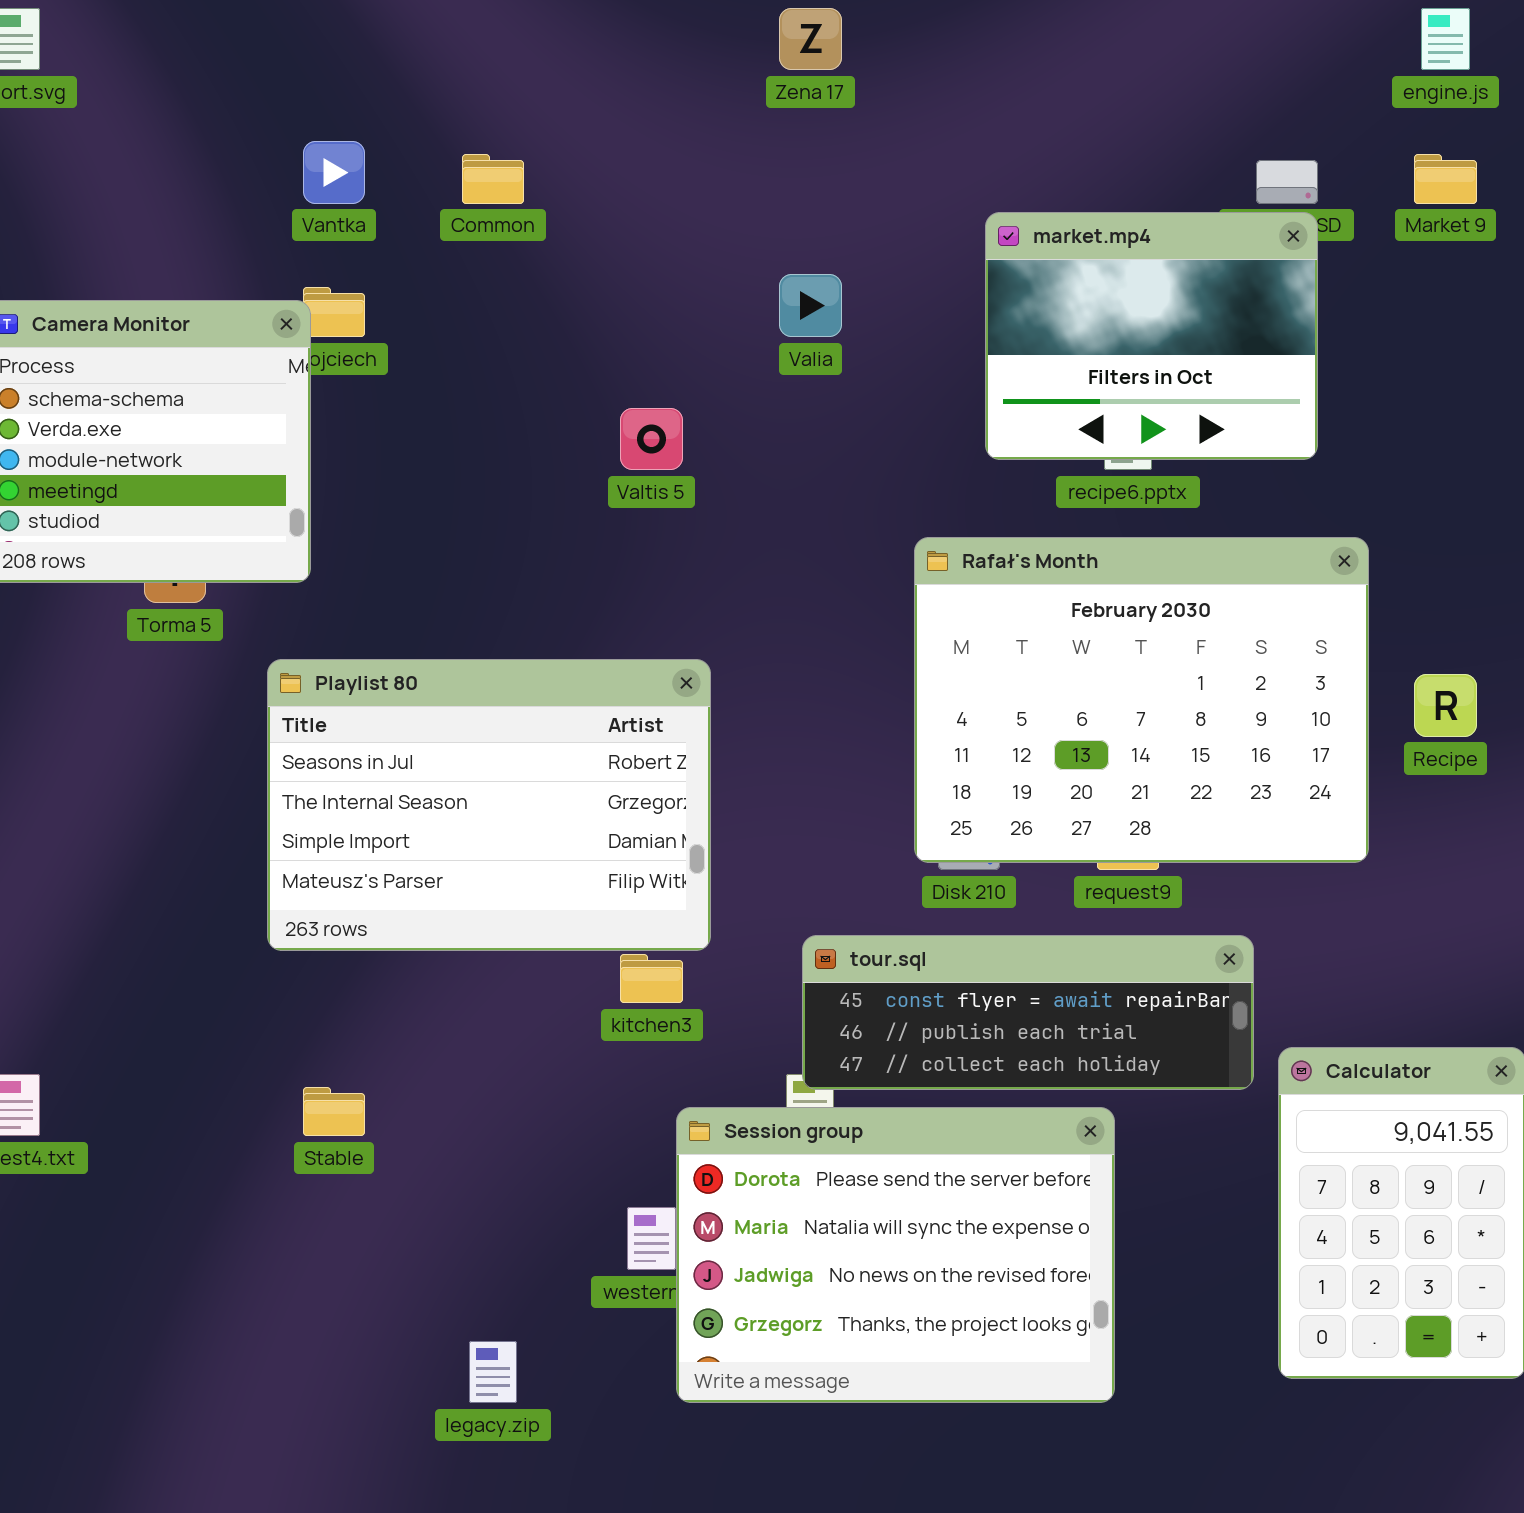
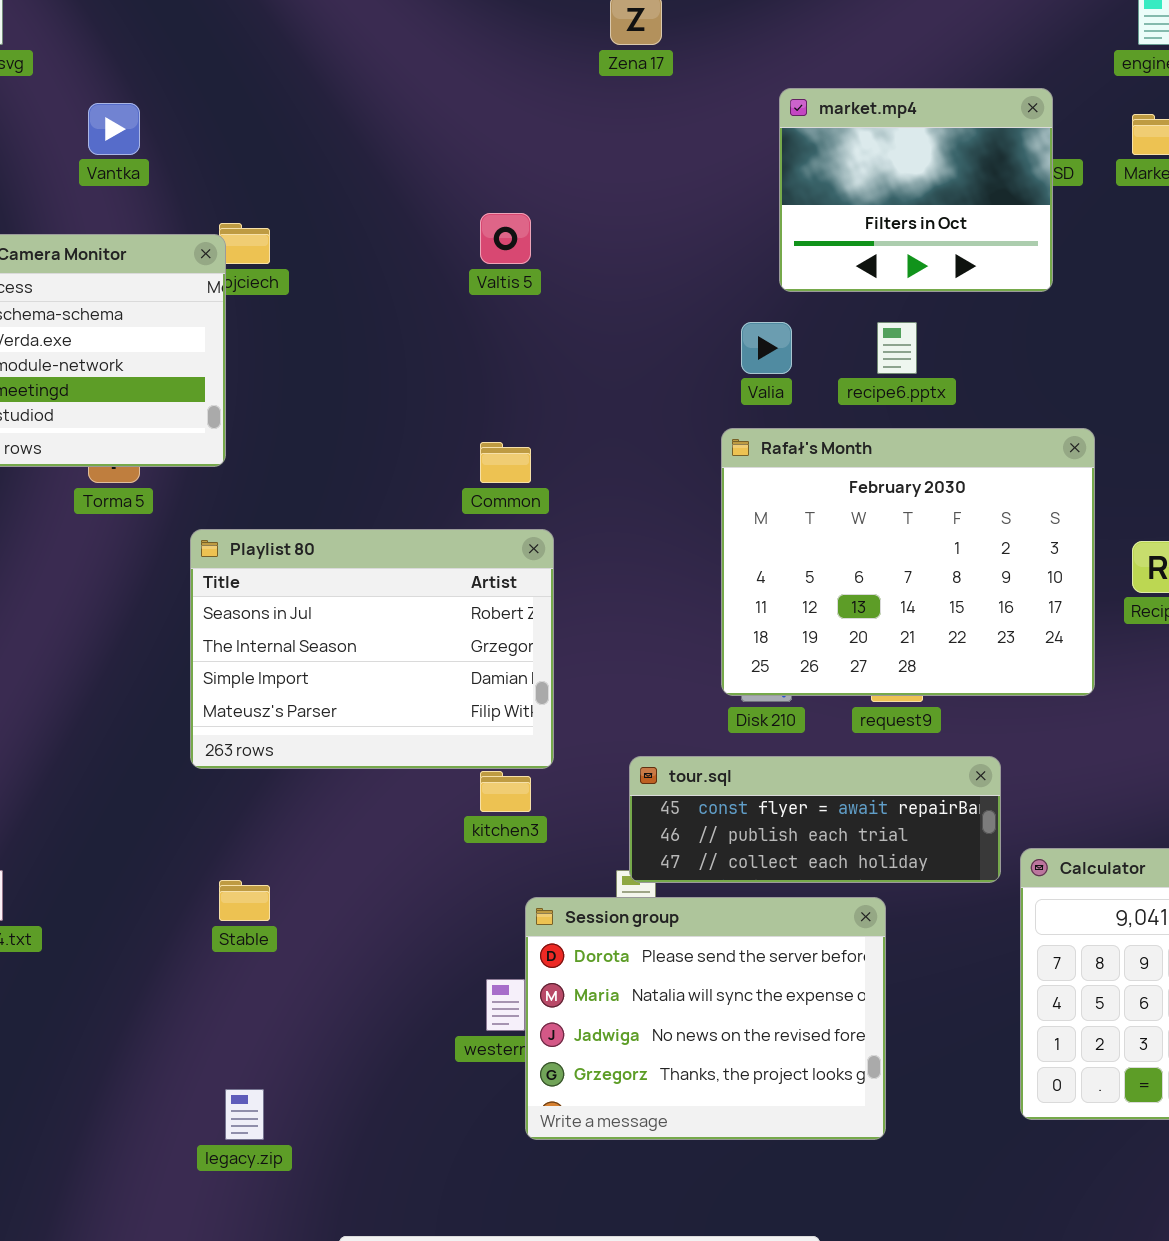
Vantka: [303,141,365,204] -> [88,103,140,155], moved
Common: [462,154,524,204] -> [480,442,531,483], moved
market.mp4: [985,212,1318,460] -> [779,88,1053,292], moved
Valia: [779,274,842,337] -> [741,322,792,374], moved
Valtis 5: [620,408,683,470] -> [480,213,531,264], moved
legacy.zip: [469,1341,517,1403] -> [225,1089,264,1140], moved

